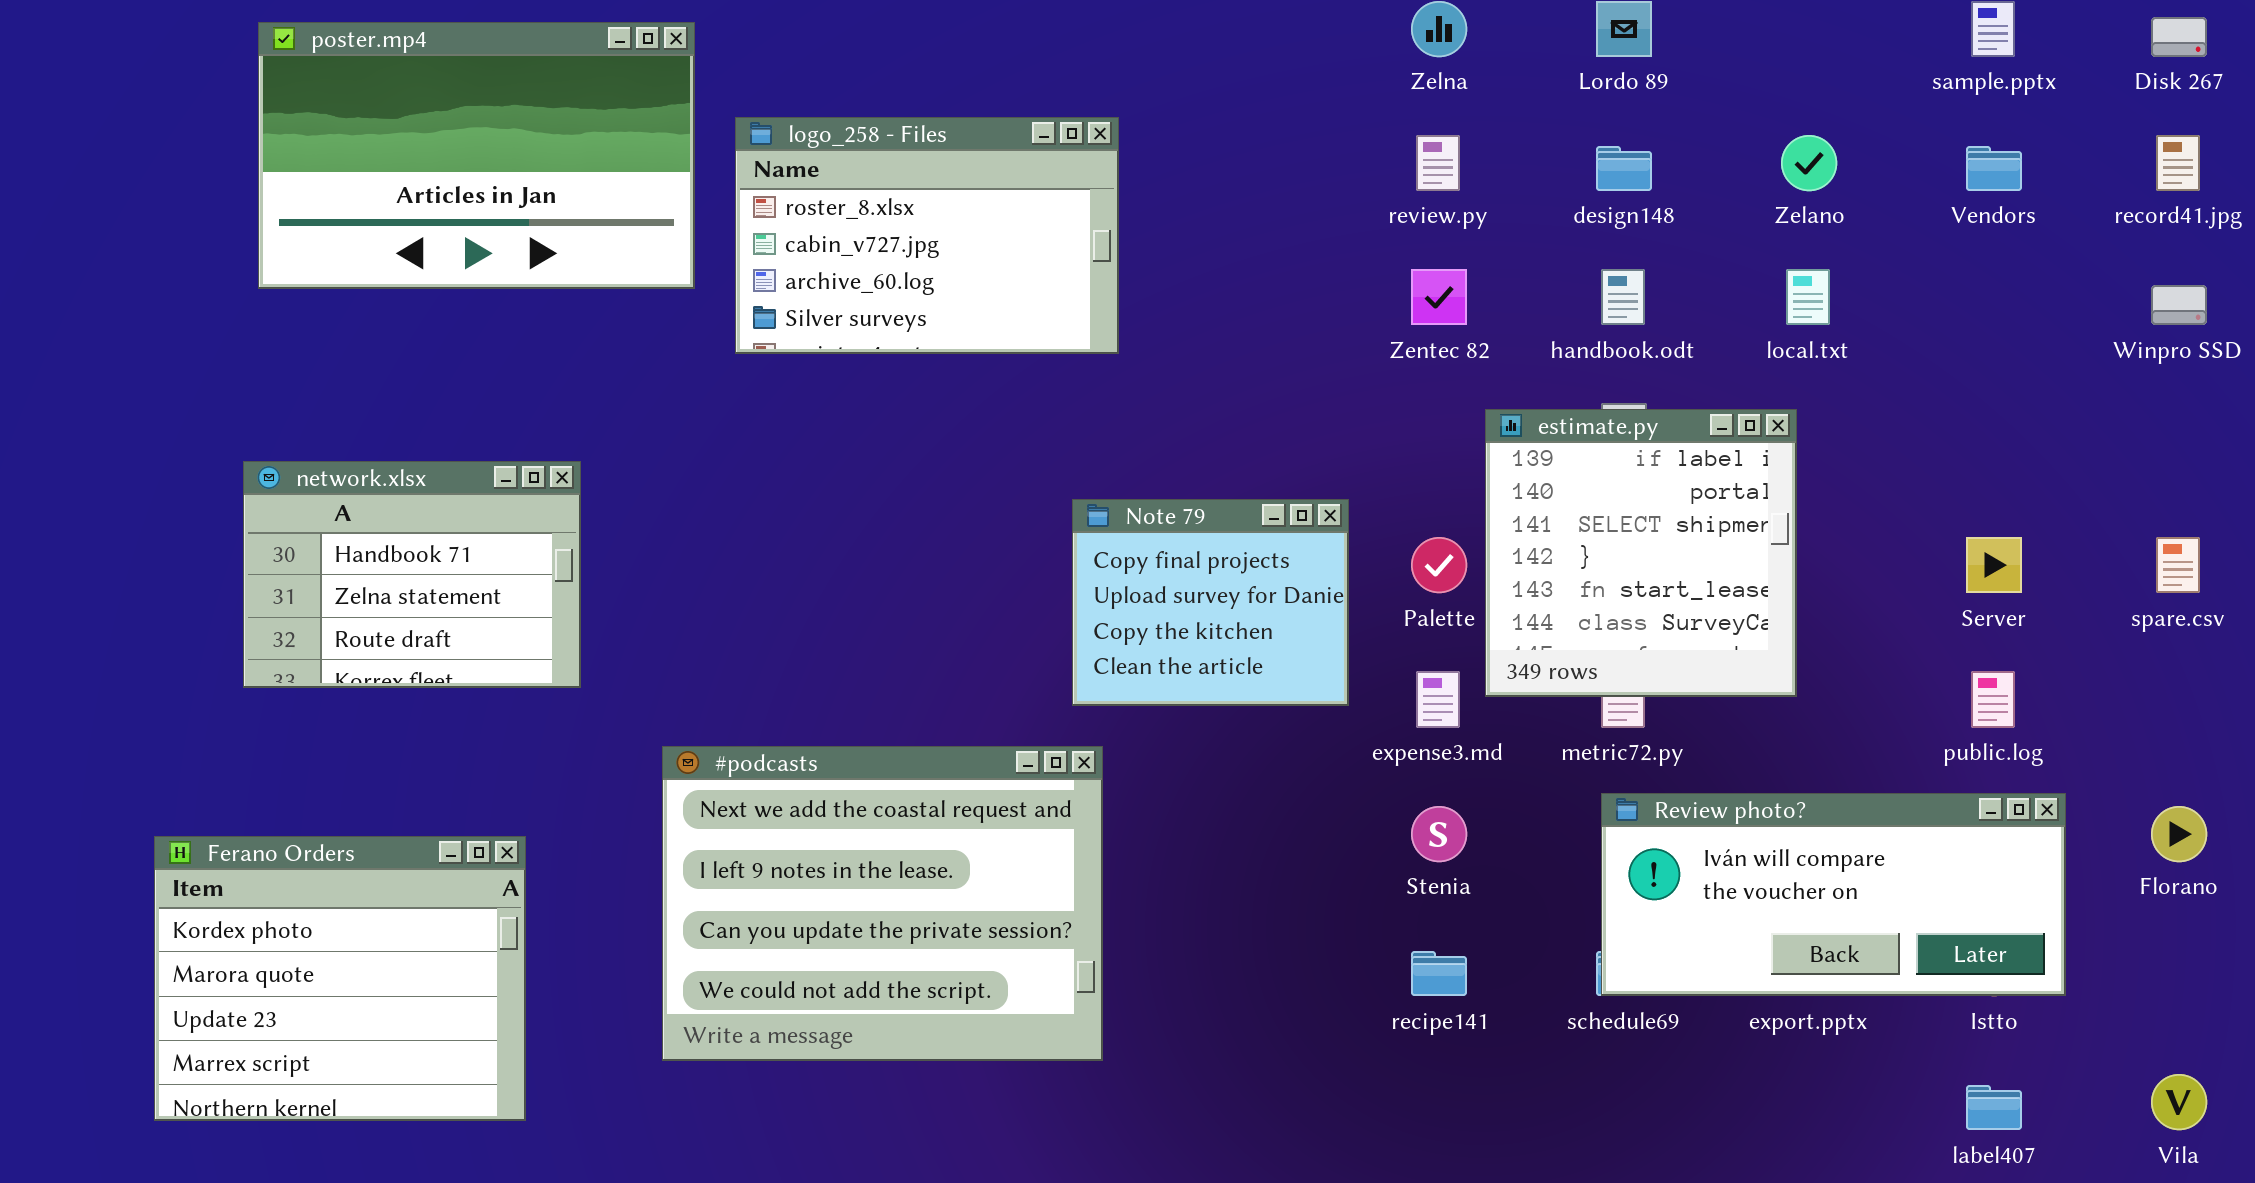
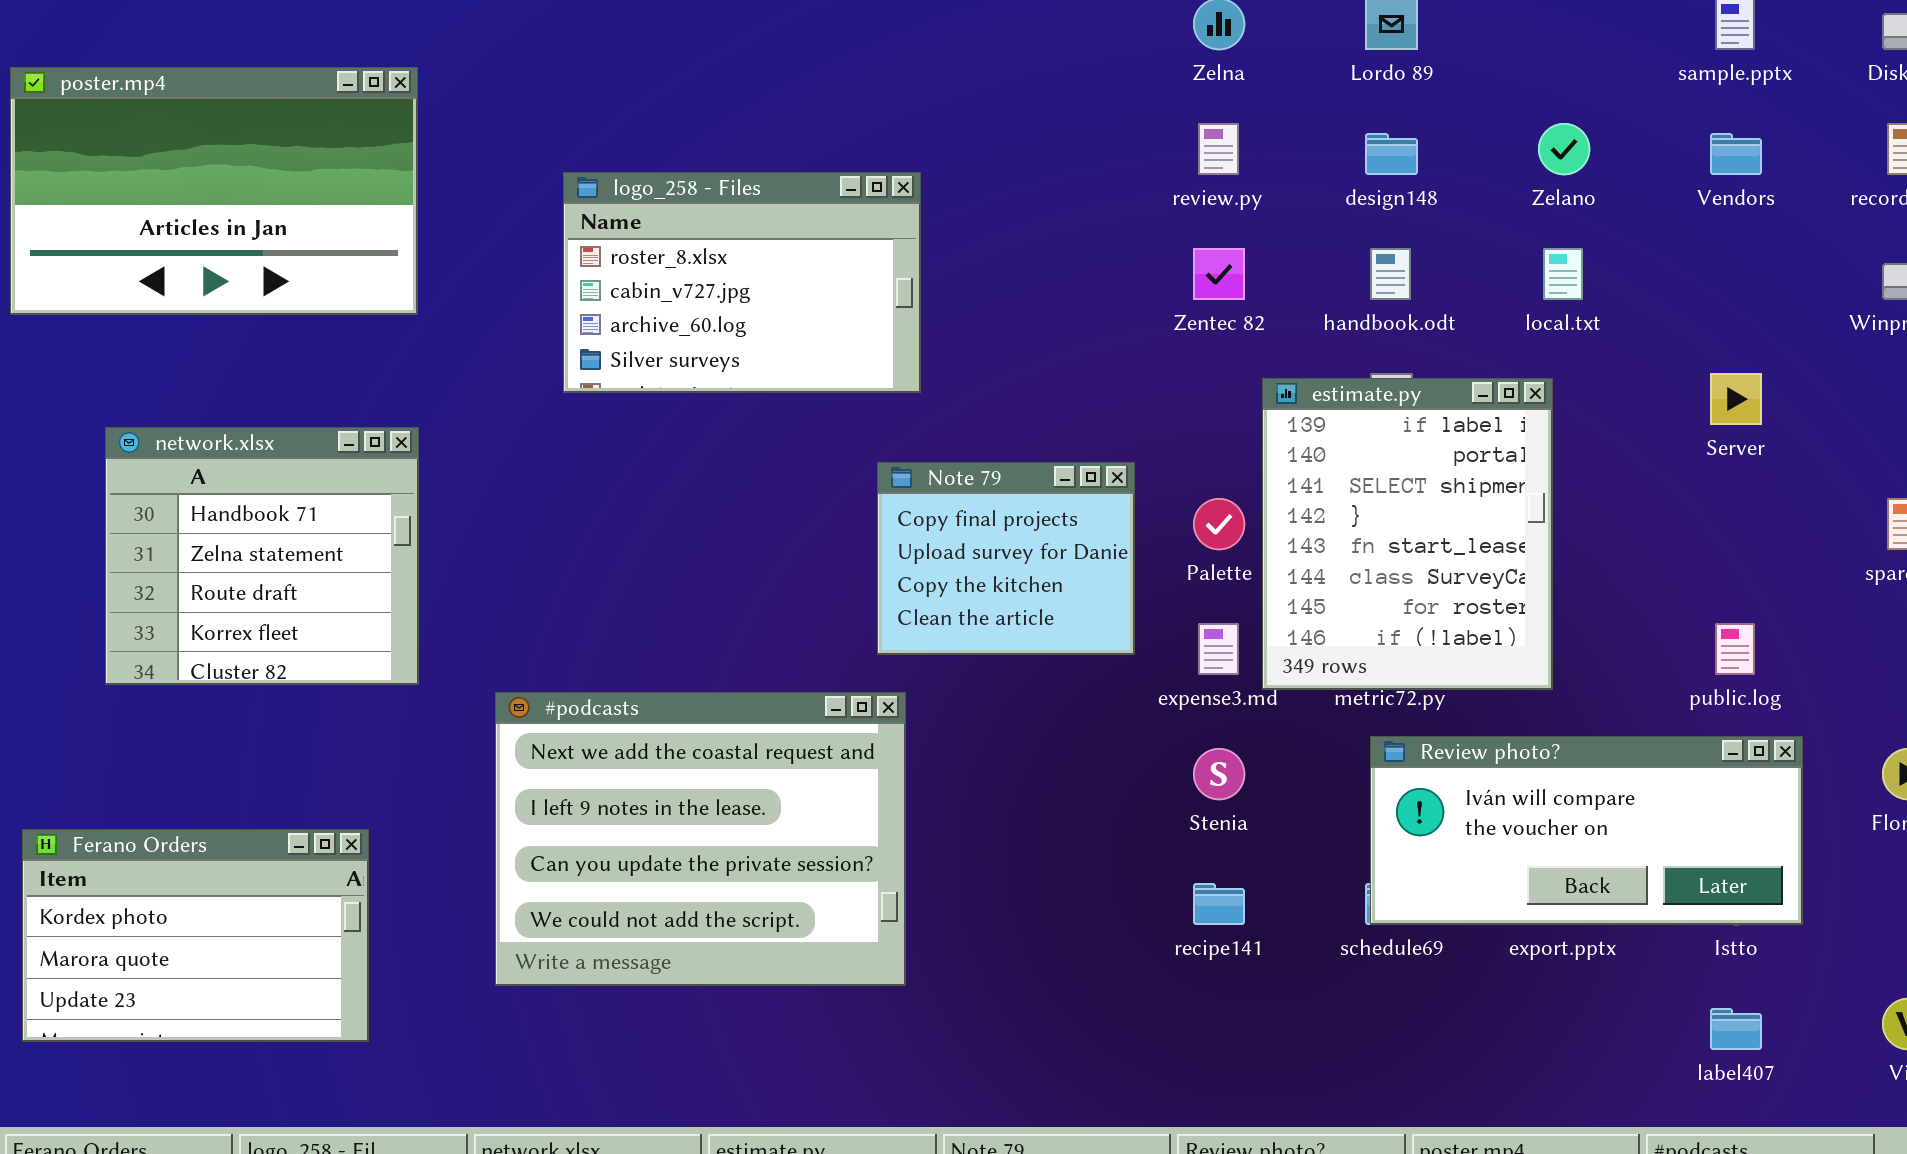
poster.mp4: [258,22,695,289] -> [10,67,418,315], moved
logo_258 - Files: [735,117,1119,354] -> [563,172,921,393], moved
estimate.py: [1485,409,1797,697] -> [1262,378,1553,690], resized
network.xlsx: [243,461,581,688] -> [105,427,419,685], resized
Server: [1966,537,2022,593] -> [1710,373,1762,425], moved
Ferano Orders: [154,836,526,1121] -> [22,829,369,1042], resized

